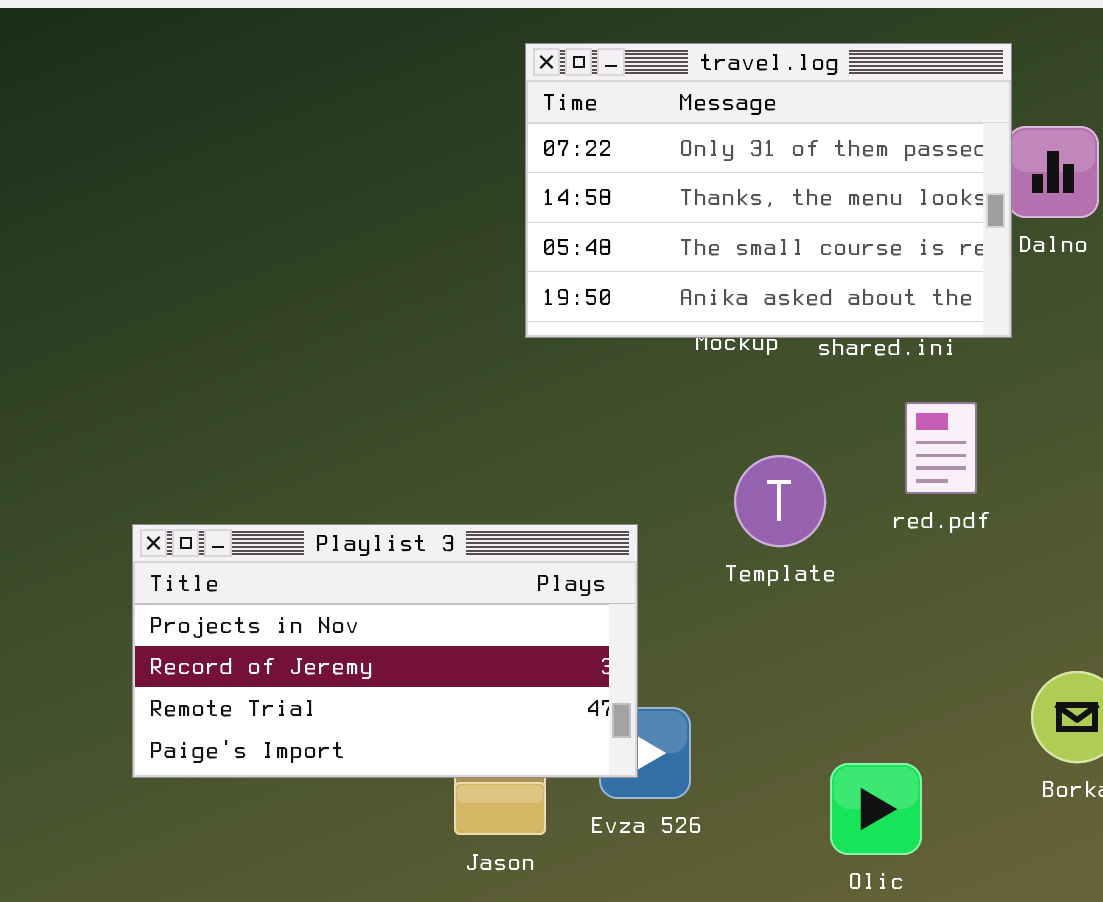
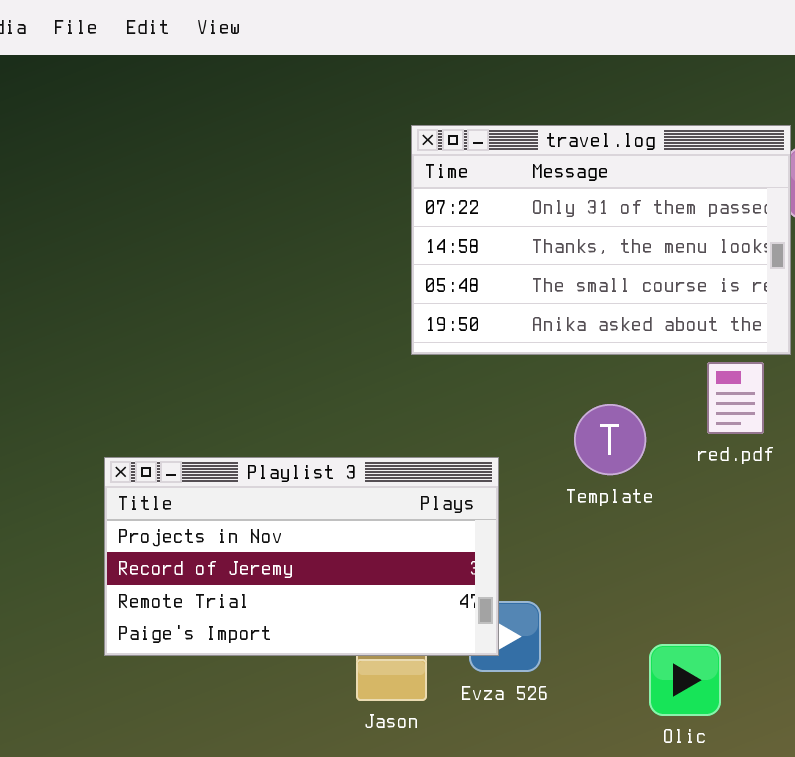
travel.log: [525,43,1012,338] -> [411,125,791,355], moved

